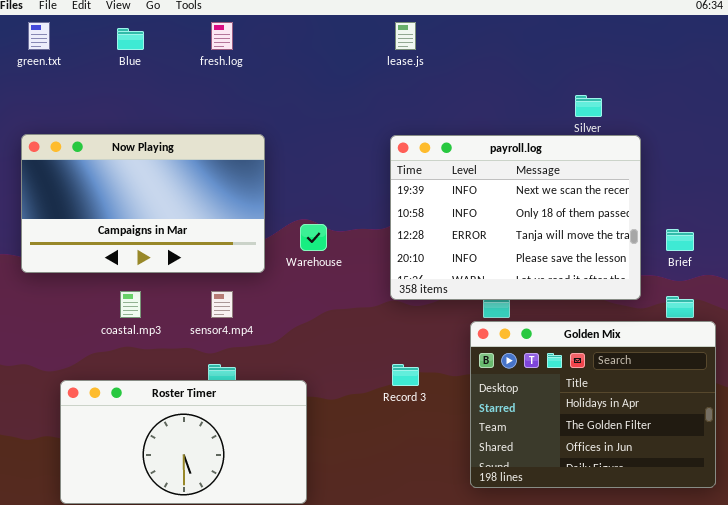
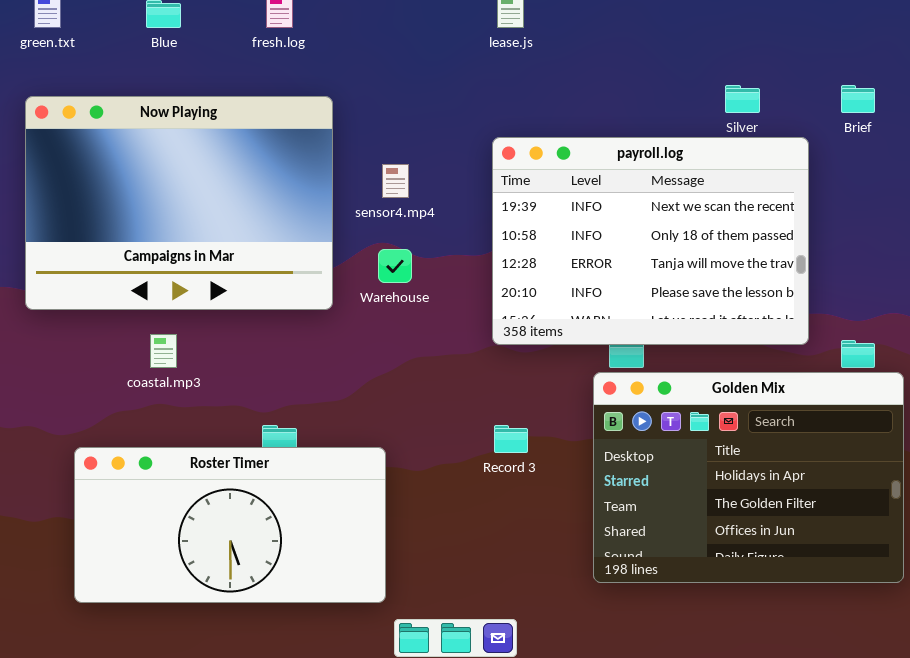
Now Playing: [21,134,265,273] -> [25,96,333,310], resized
Brief: [666,229,694,251] -> [841,85,875,113], moved
sensor4.mp4: [211,291,233,318] -> [382,164,409,198], moved

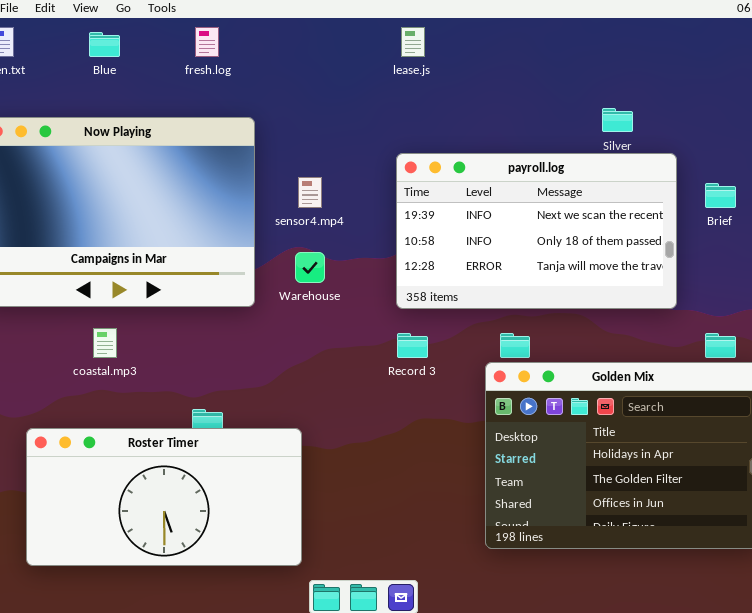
Brief: [841,85,875,113] -> [705,183,736,208], moved
payroll.log: [492,137,809,345] -> [396,153,677,309], resized
Record 3: [494,425,528,453] -> [397,333,428,358], moved

